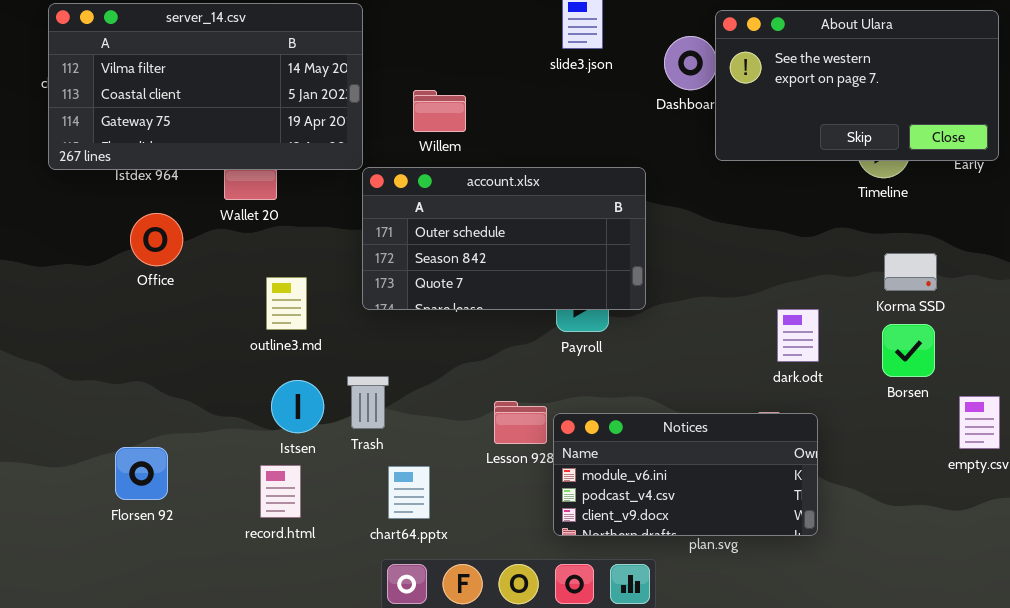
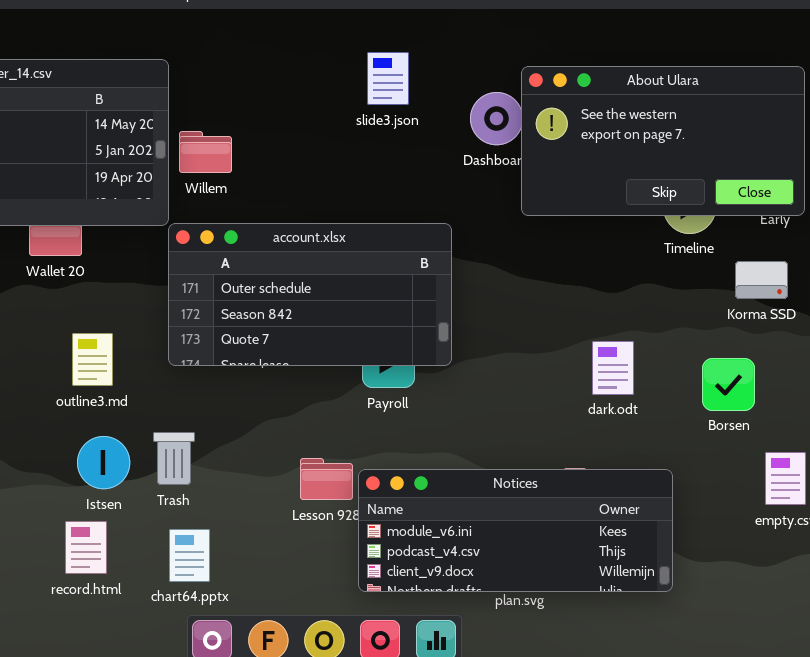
Willem: [413,90,466,132] -> [179,131,232,173], moved
Korma SSD: [884,253,937,291] -> [735,261,788,299], moved
dark.odt: [777,309,819,362] -> [592,341,634,395], moved
Borsen: [882,324,935,377] -> [702,358,755,411], moved
Notices: [553,413,818,536] -> [358,469,673,592], resized
chart64.pptx: [388,466,430,519] -> [169,529,210,582], moved

